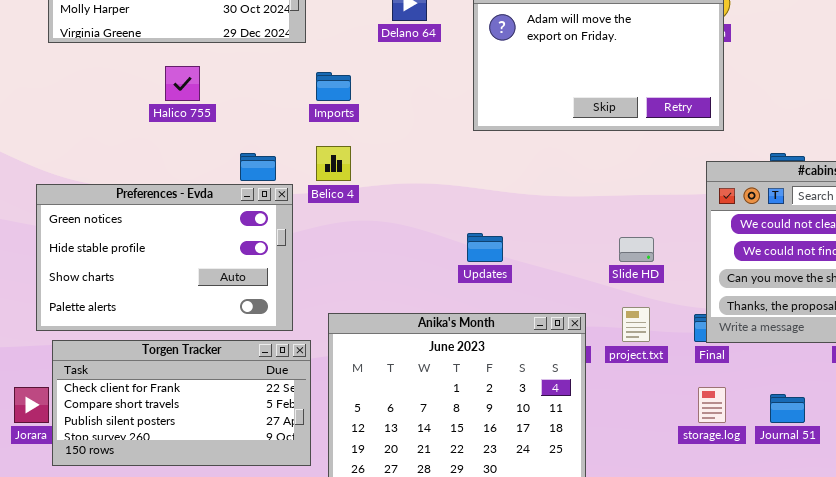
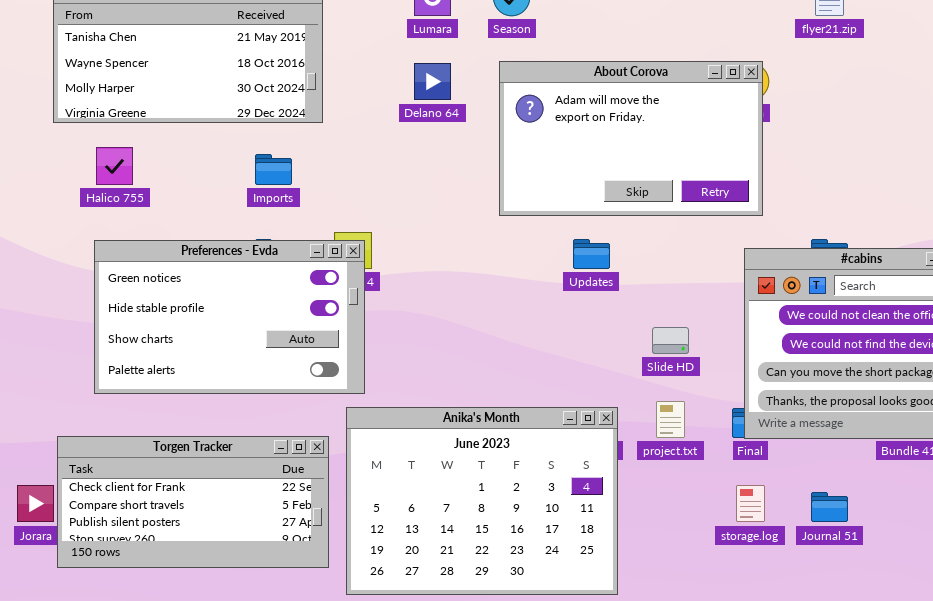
Halico 755: [165,66,200,101] -> [96,147,133,185], moved
Imports: [316,72,351,101] -> [255,154,292,185], moved
Preferences - Evda: [36,184,293,331] -> [94,240,365,394], moved
Updates: [467,233,503,262] -> [573,239,610,269], moved

